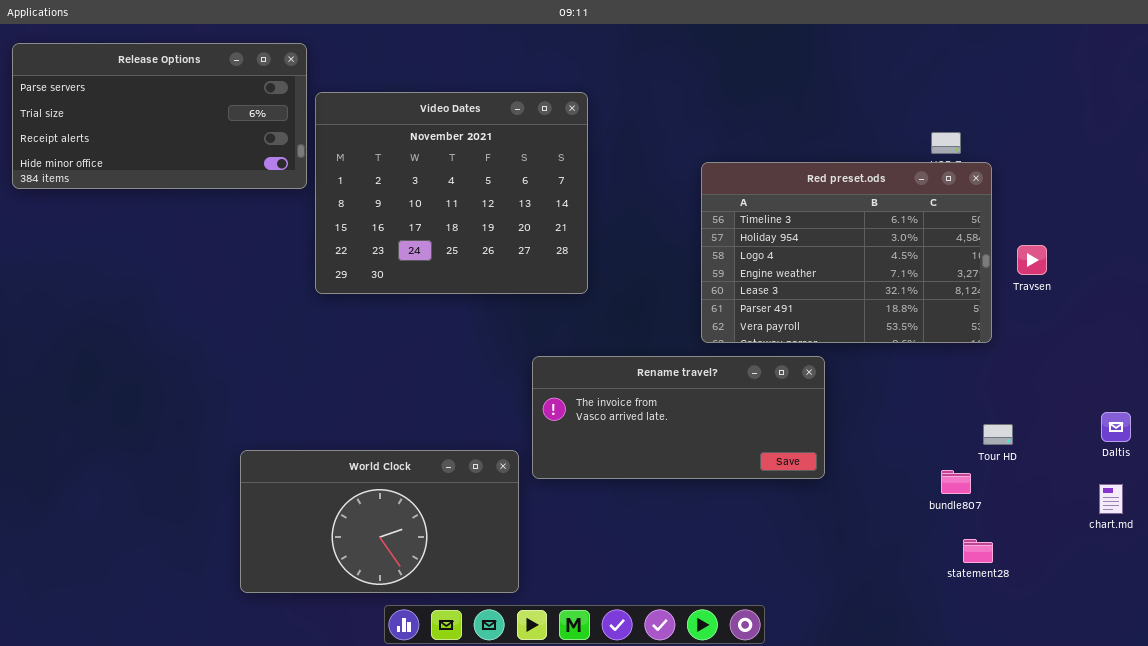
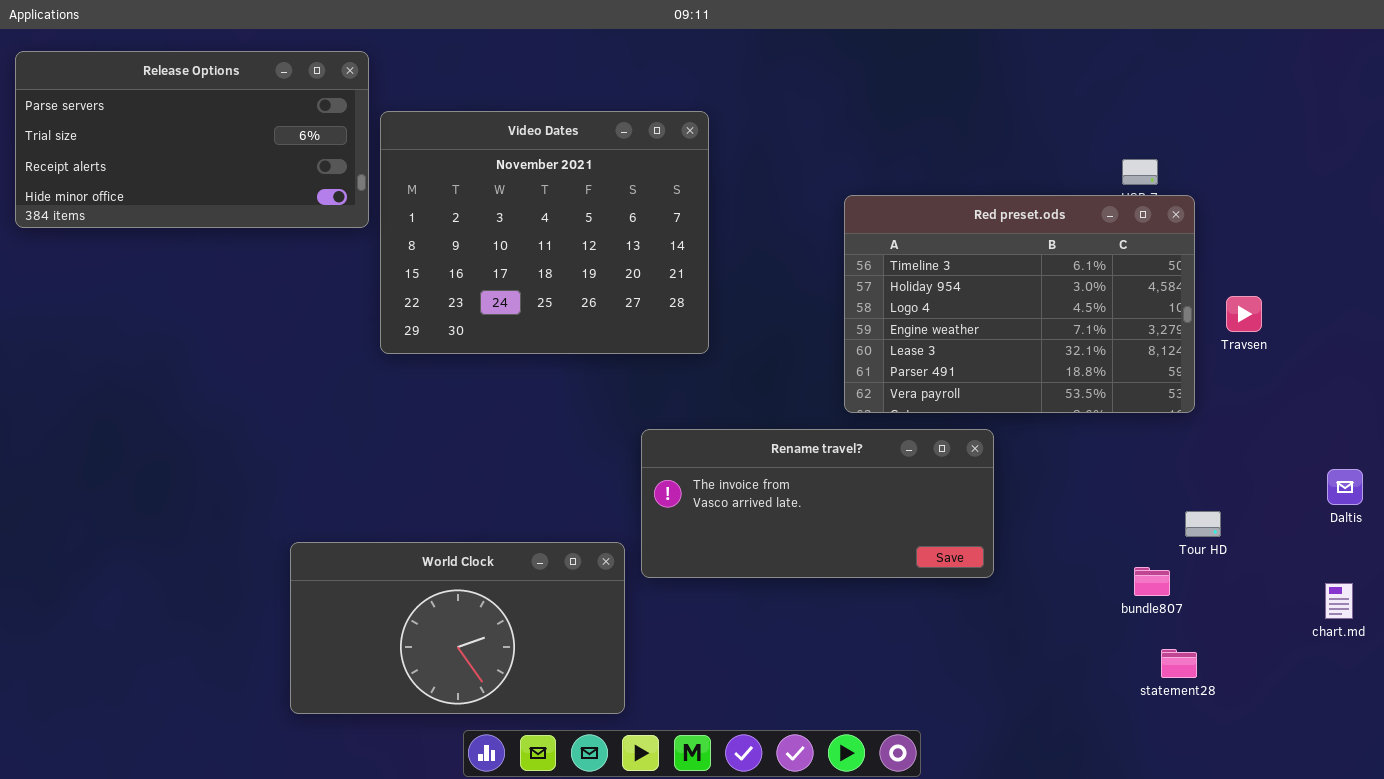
Daltis: [1101,412,1131,442] -> [1327,469,1363,505], moved

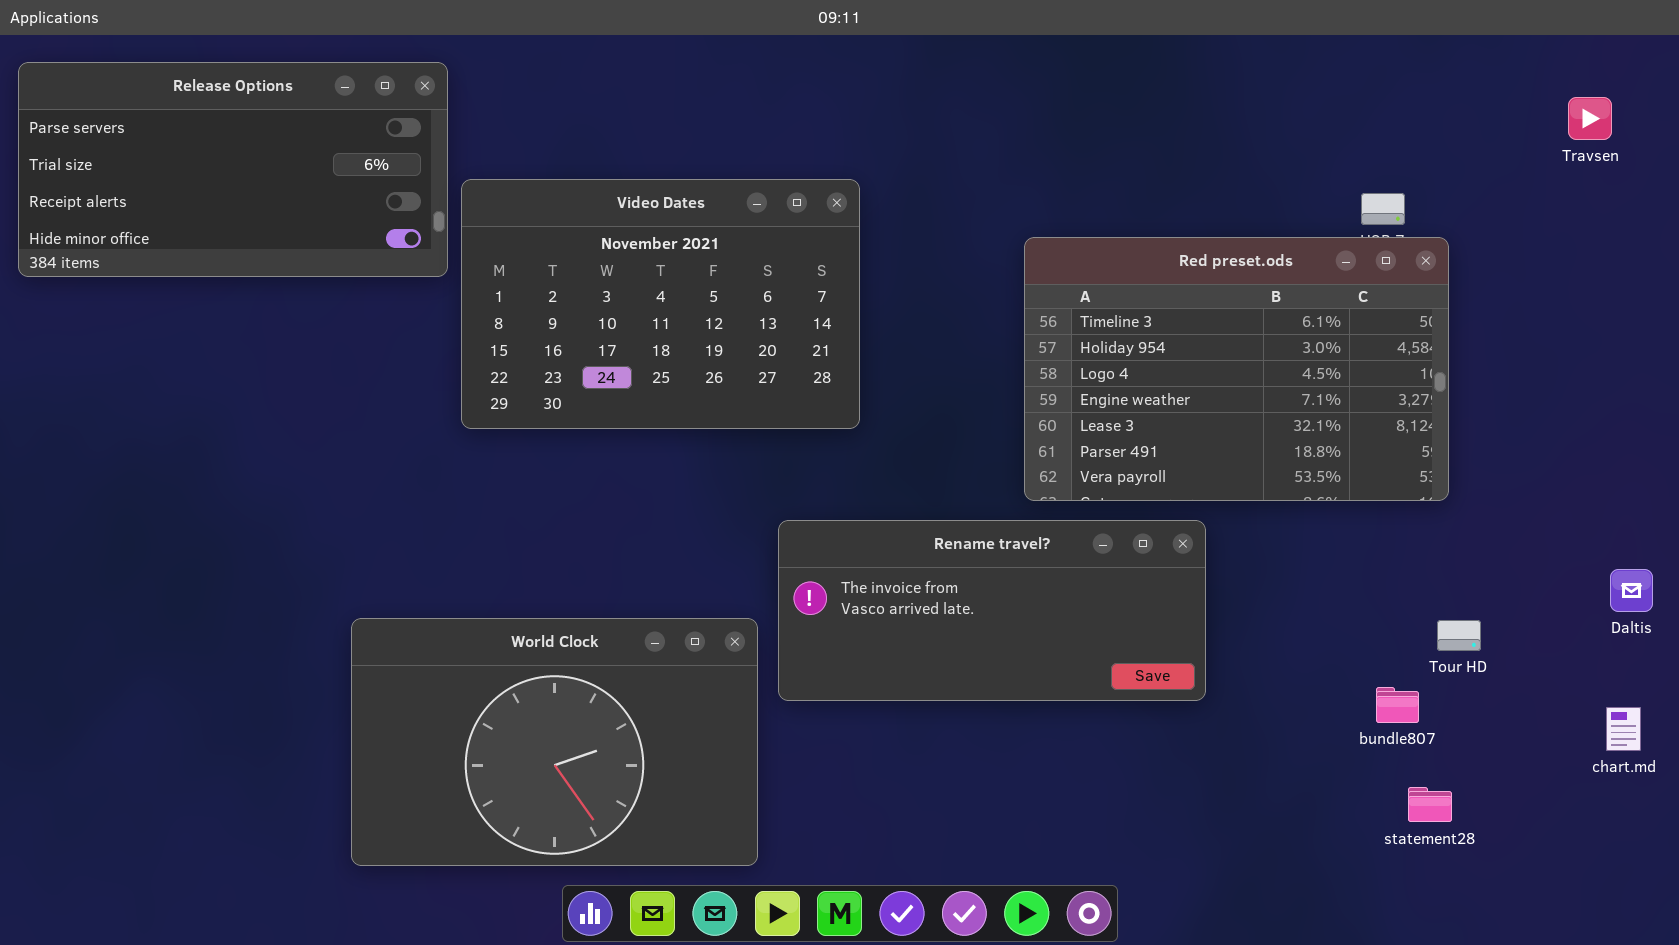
Video Dates: [380,111,709,354] -> [461,179,860,429], resized
Travsen: [1226,296,1262,332] -> [1568,97,1612,140], moved
World Clock: [290,542,625,714] -> [351,618,758,866], resized

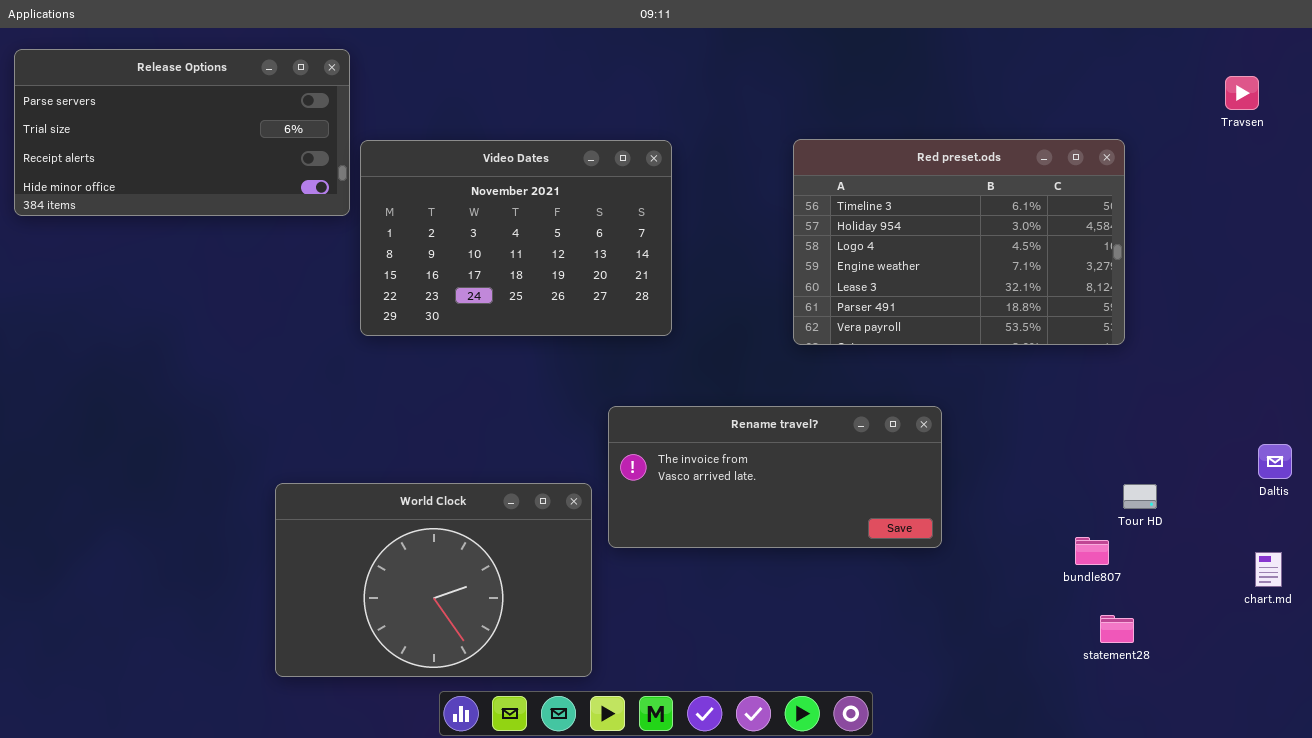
Red preset.ods: [1024,237,1449,501] -> [793,139,1125,345], moved

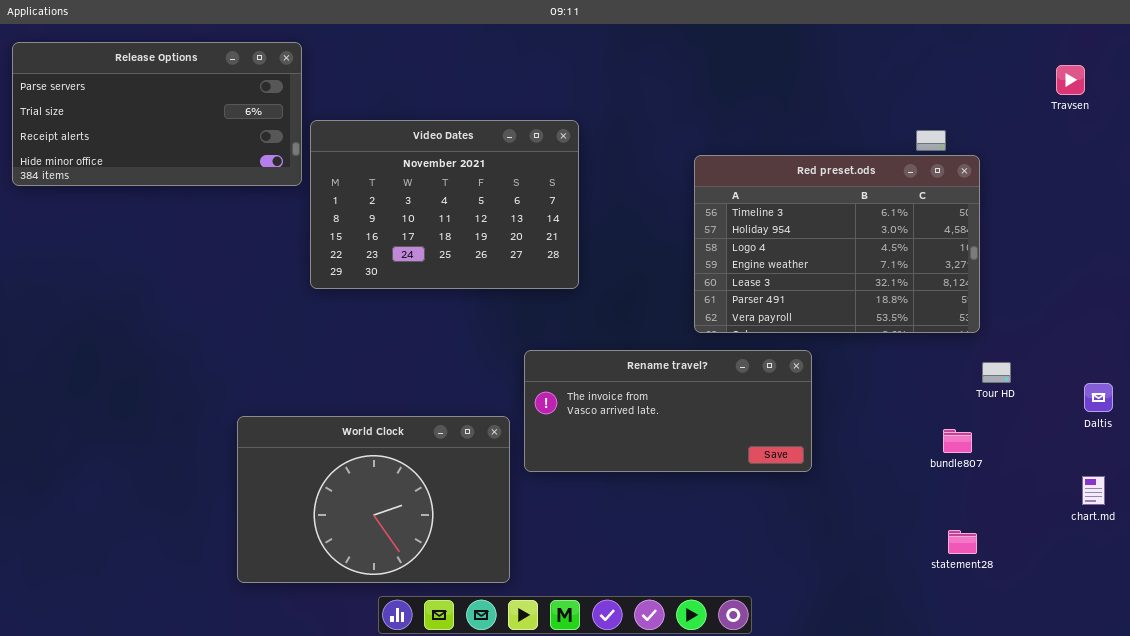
Red preset.ods: [793,139,1125,345] -> [694,155,980,333], moved
Tour HD: [1123,484,1157,509] -> [982,362,1011,383], moved
bundle807: [1075,537,1109,565] -> [943,429,972,453], moved

